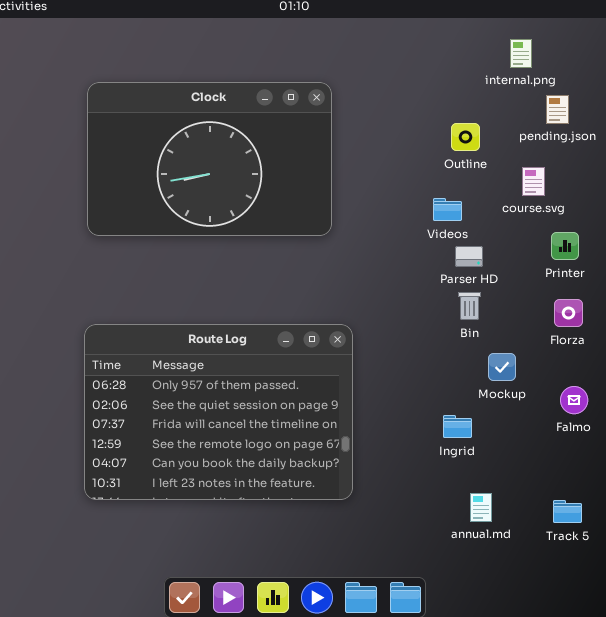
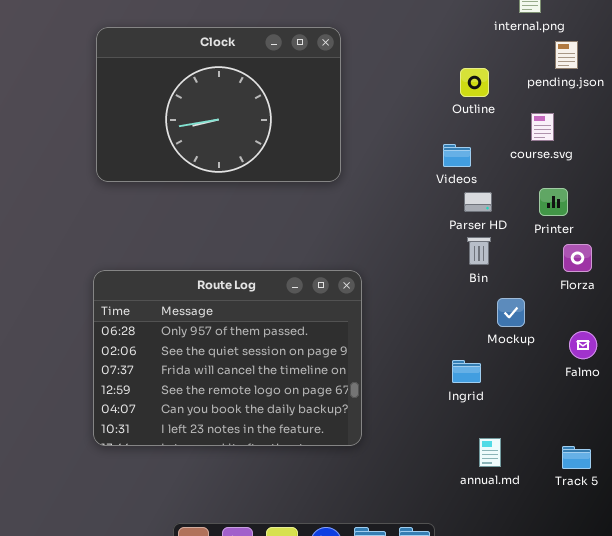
Printer: [551,232,579,260] -> [539,188,568,216], moved

